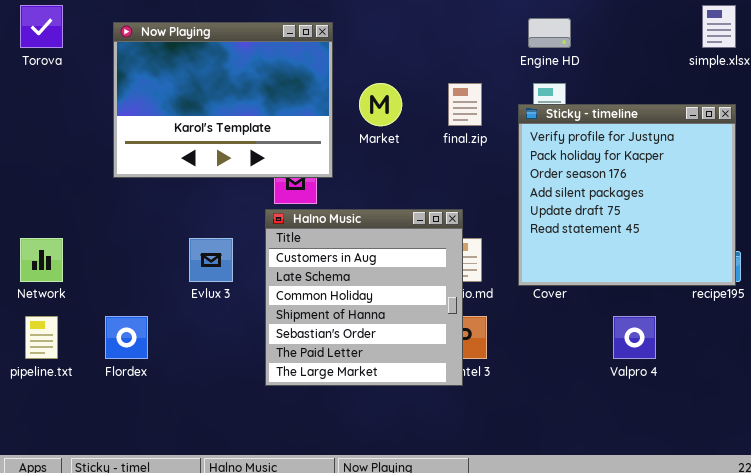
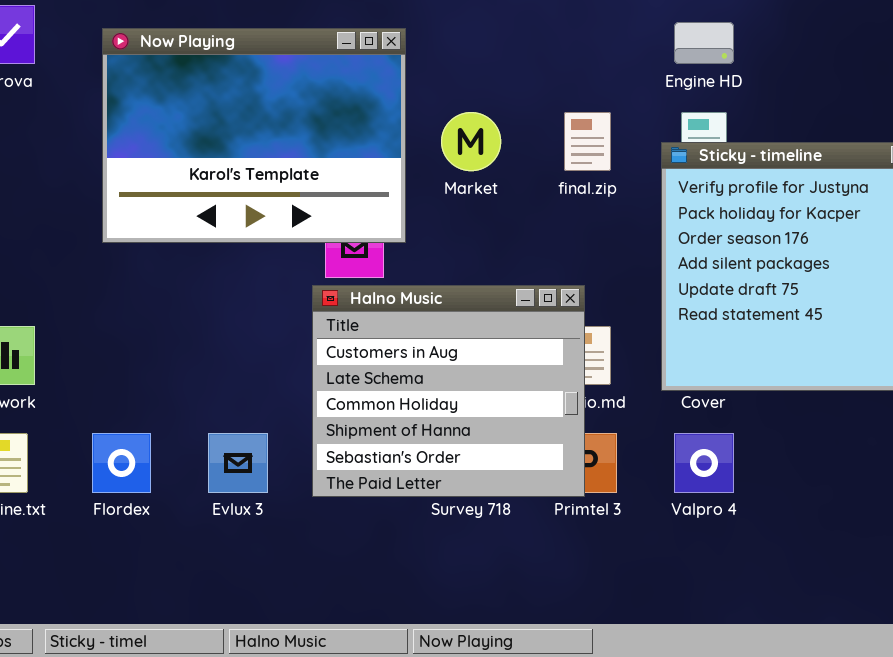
Halno Music: [265,209,463,386] -> [312,285,585,497], resized
Evlux 3: [189,238,233,282] -> [208,433,268,493], moved
Valpro 4: [613,316,656,359] -> [674,433,734,493], moved

